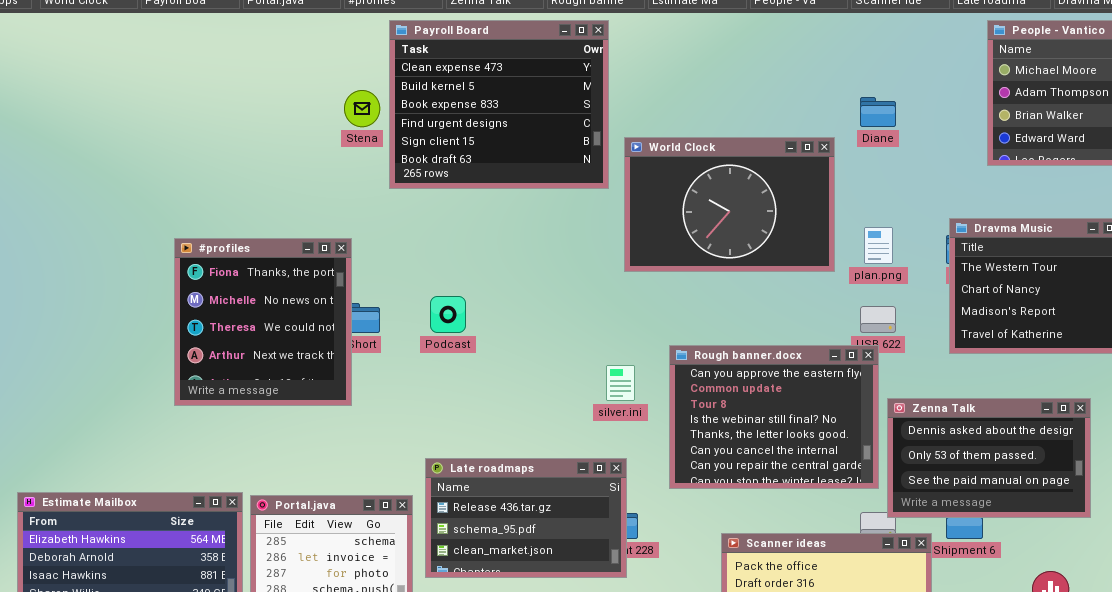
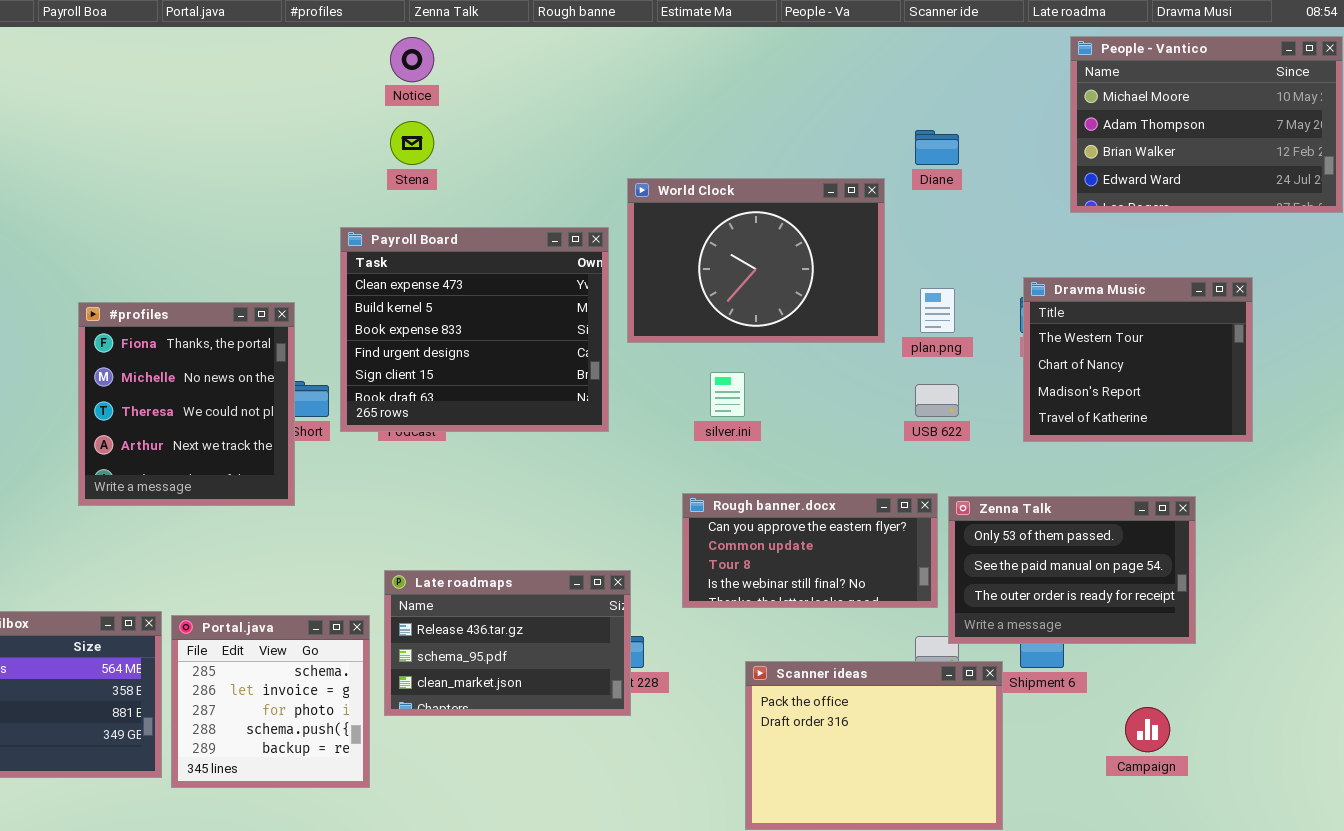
Payroll Board: [389,20,609,189] -> [340,227,609,432], moved
Stena: [344,90,380,127] -> [390,121,434,165], moved
Rough banner.docx: [669,345,879,489] -> [682,493,938,608], resized
silver.ini: [606,365,635,401] -> [710,372,745,417], moved
Zenna Talk: [887,398,1091,518] -> [948,496,1196,644], scrolled down 1 row

